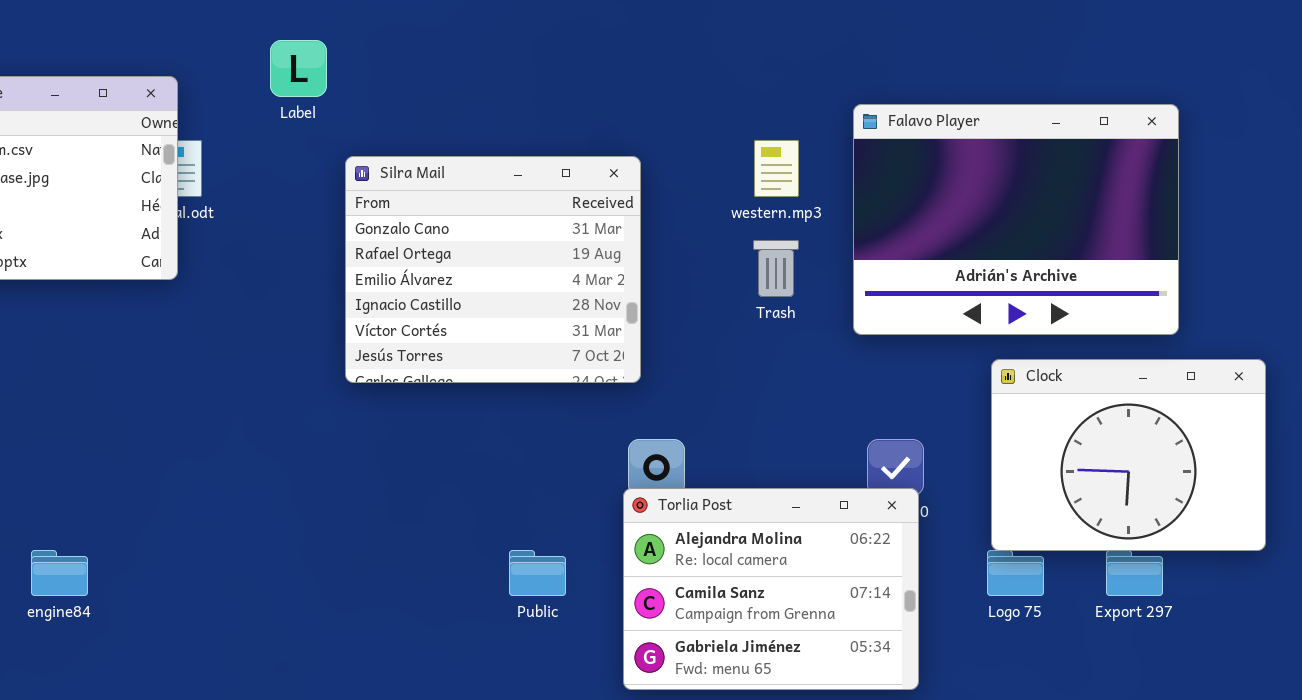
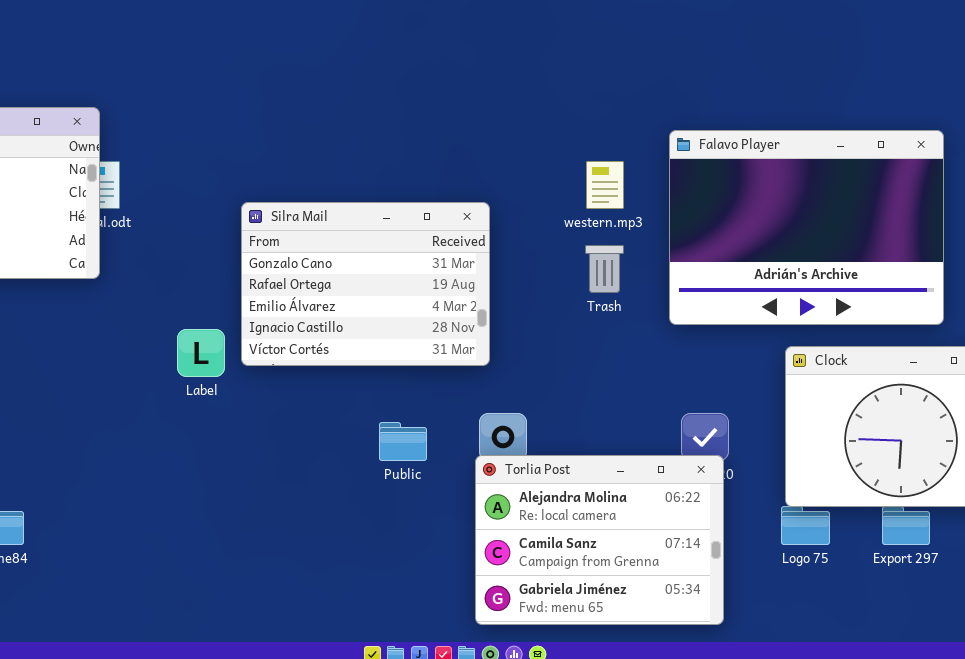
Label: [270,40,327,97] -> [177,329,225,377], moved
Silra Mail: [345,156,641,383] -> [241,202,490,366], resized
Public: [509,550,566,596] -> [379,422,427,461], moved

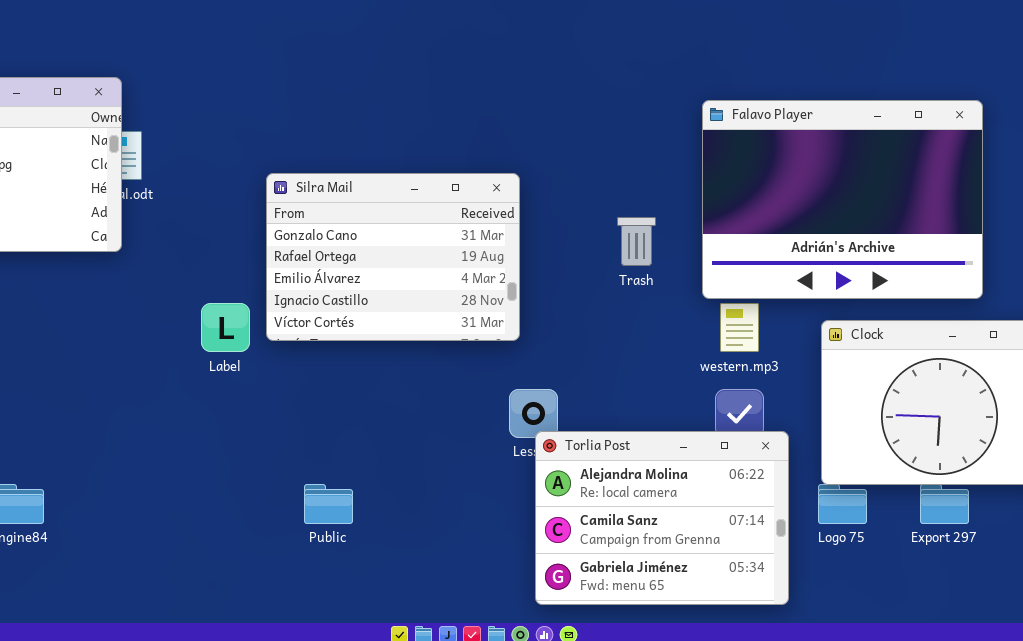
western.mp3: [586,161,624,209] -> [720,303,759,352], moved
Public: [379,422,427,461] -> [304,484,353,524], moved
Torlia Post: [475,455,724,625] -> [535,431,789,605], moved

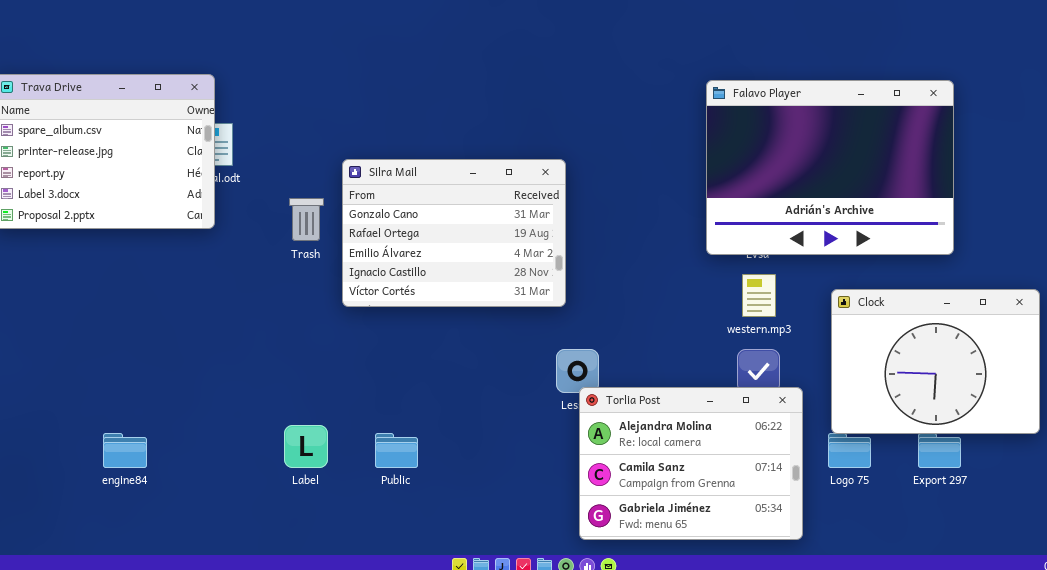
Falavo Player: [702,100,983,299] -> [706,80,954,255], moved
Trash: [617,217,656,266] -> [289,198,324,241], moved
Label: [201,303,250,352] -> [284,425,328,468], moved

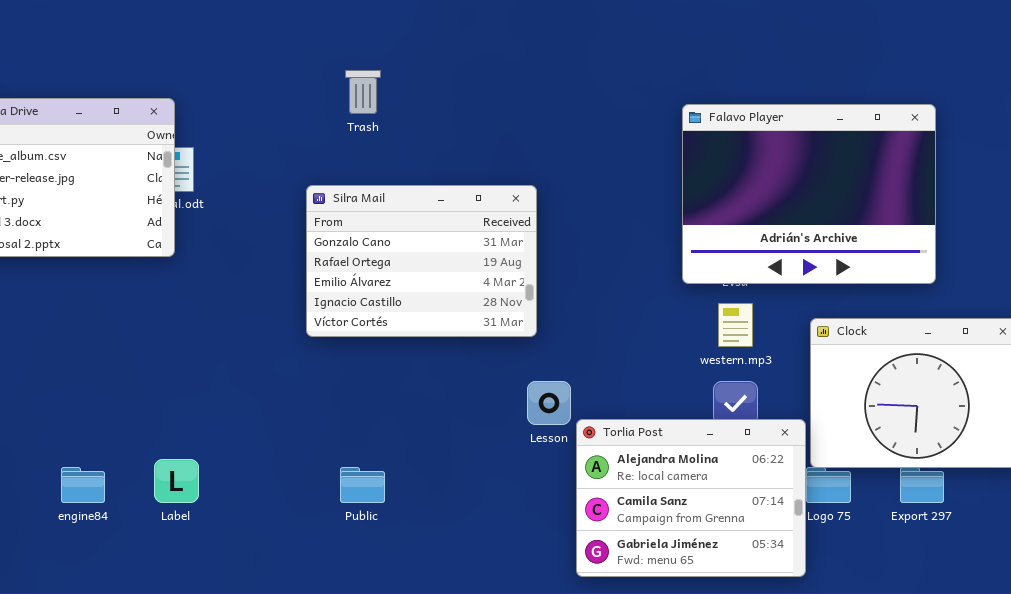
Trash: [289,198,324,241] -> [345,70,381,114], moved
Torlia Post: [579,387,803,540] -> [576,419,806,577], moved
Label: [284,425,328,468] -> [154,459,199,503], moved

